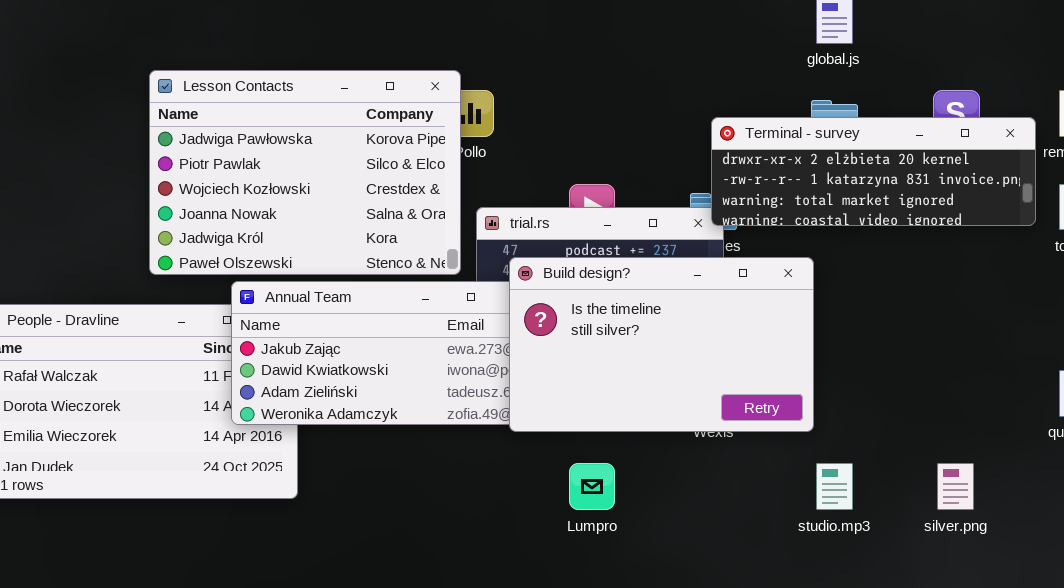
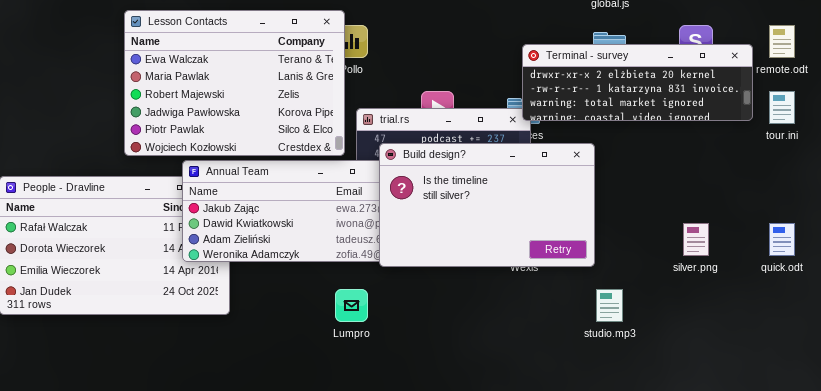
Lesson Contacts: [149,70,461,275] -> [124,10,345,156], scrolled up 3 rows
Lumpro: [569,463,615,510] -> [335,289,368,322], moved
silver.png: [937,463,974,510] -> [683,223,709,256], moved

